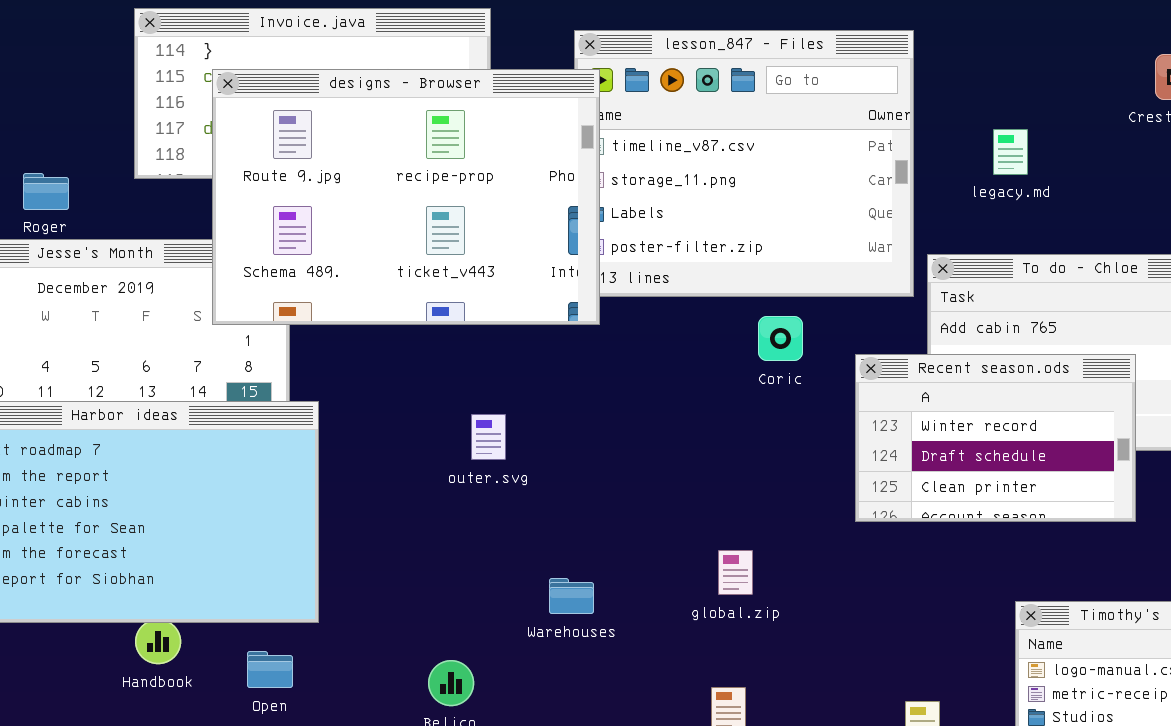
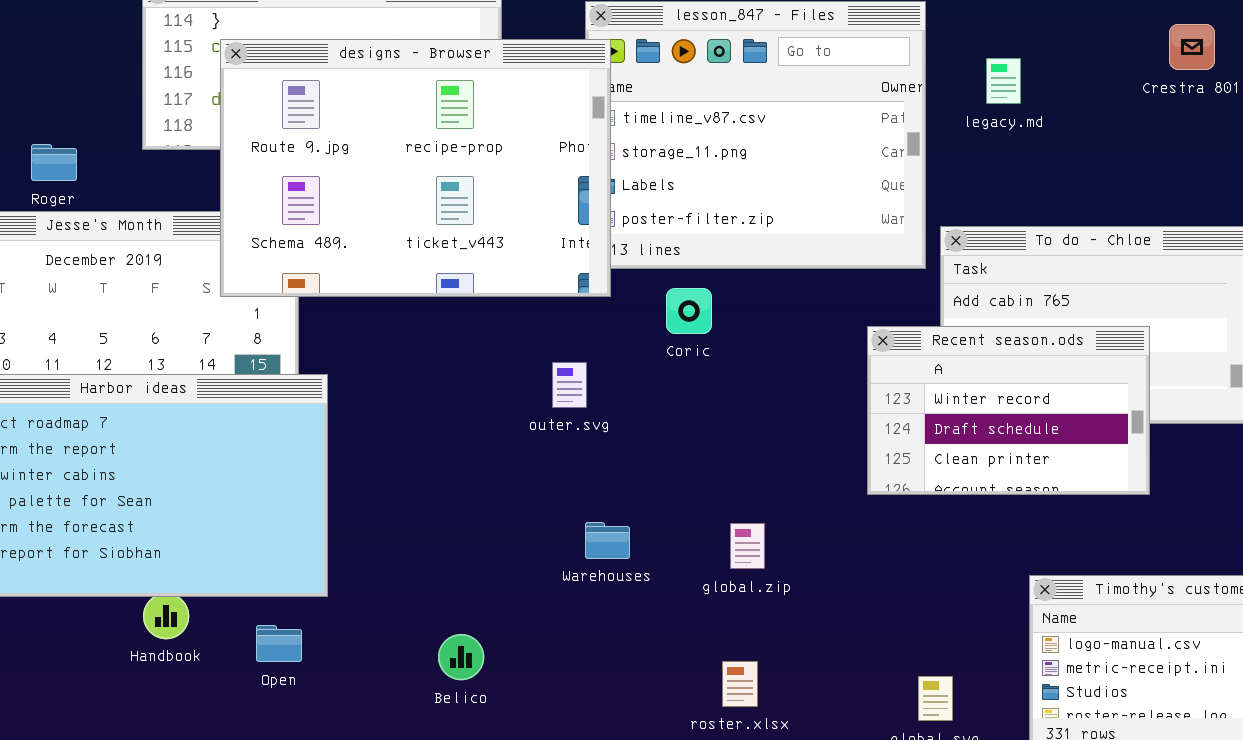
legacy.md: [993,129,1028,175] -> [986,58,1021,104], moved
Coric: [758,316,803,361] -> [666,288,712,334], moved
outer.svg: [471,414,506,460] -> [552,362,587,408], moved
Warehouses: [549,578,594,614] -> [585,522,630,559], moved

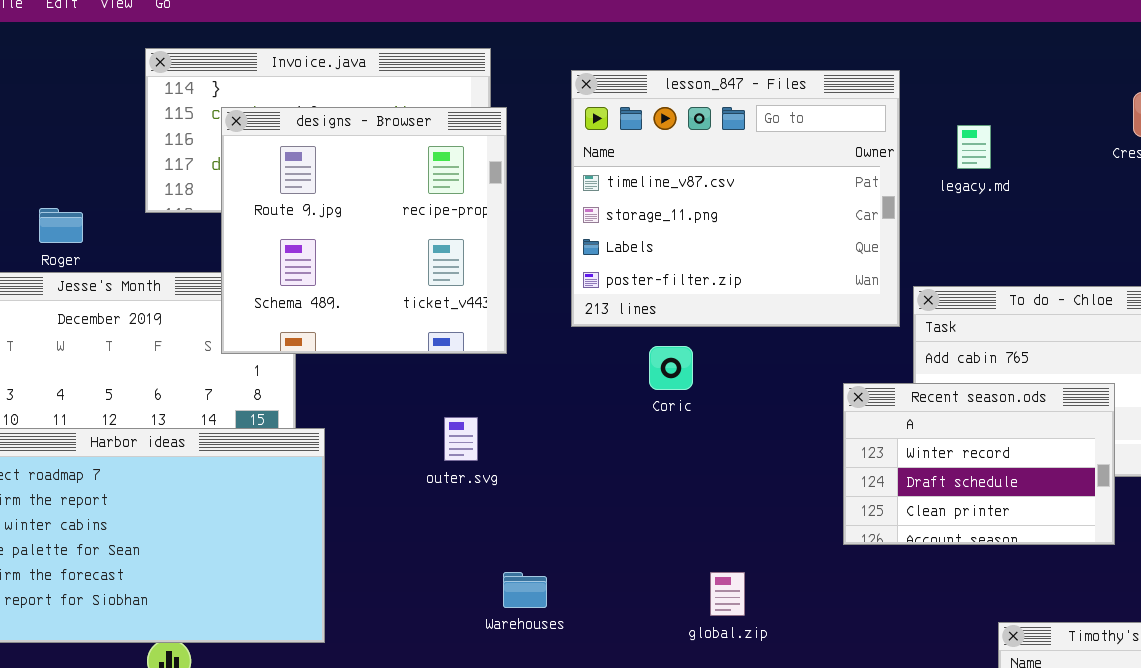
designs - Browser: [220,39,611,297] -> [221,107,507,354], resized
outer.svg: [552,362,587,408] -> [444,417,478,461], moved
Warehouses: [585,522,630,559] -> [503,572,547,608], moved

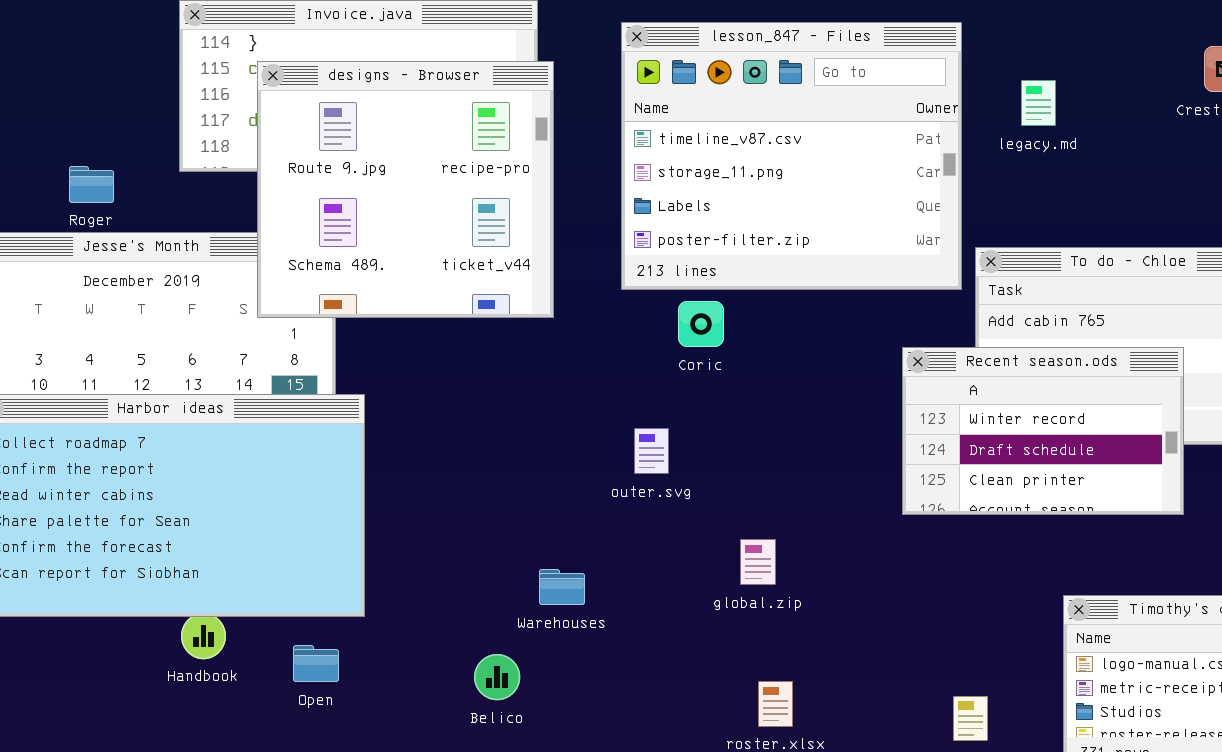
Coric: [649,346,693,390] -> [678,301,724,347], moved
outer.svg: [444,417,478,461] -> [634,428,669,474], moved
Warehouses: [503,572,547,608] -> [539,569,585,605], moved
global.zip: [710,572,745,616] -> [740,539,776,585], moved

